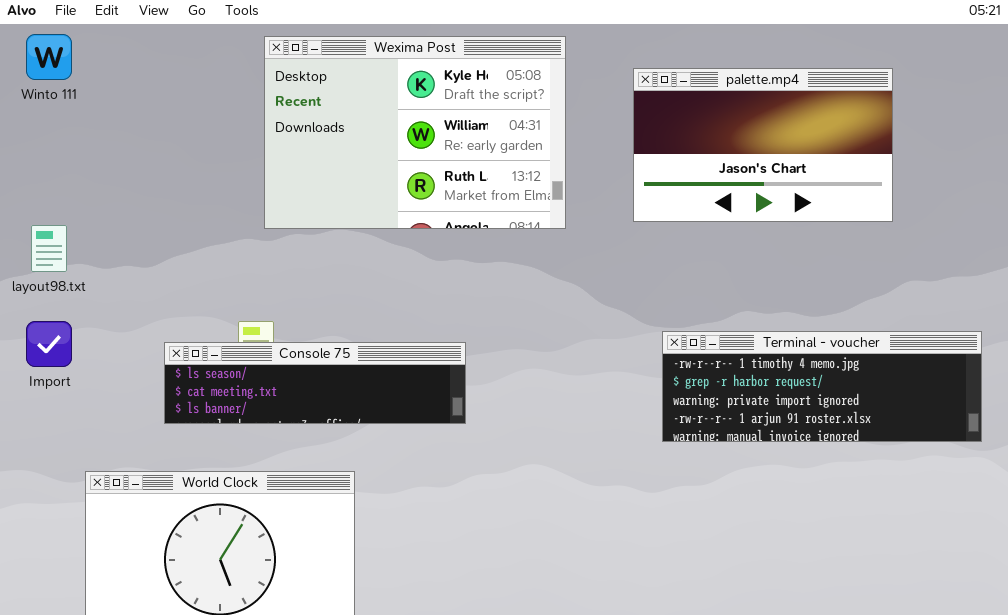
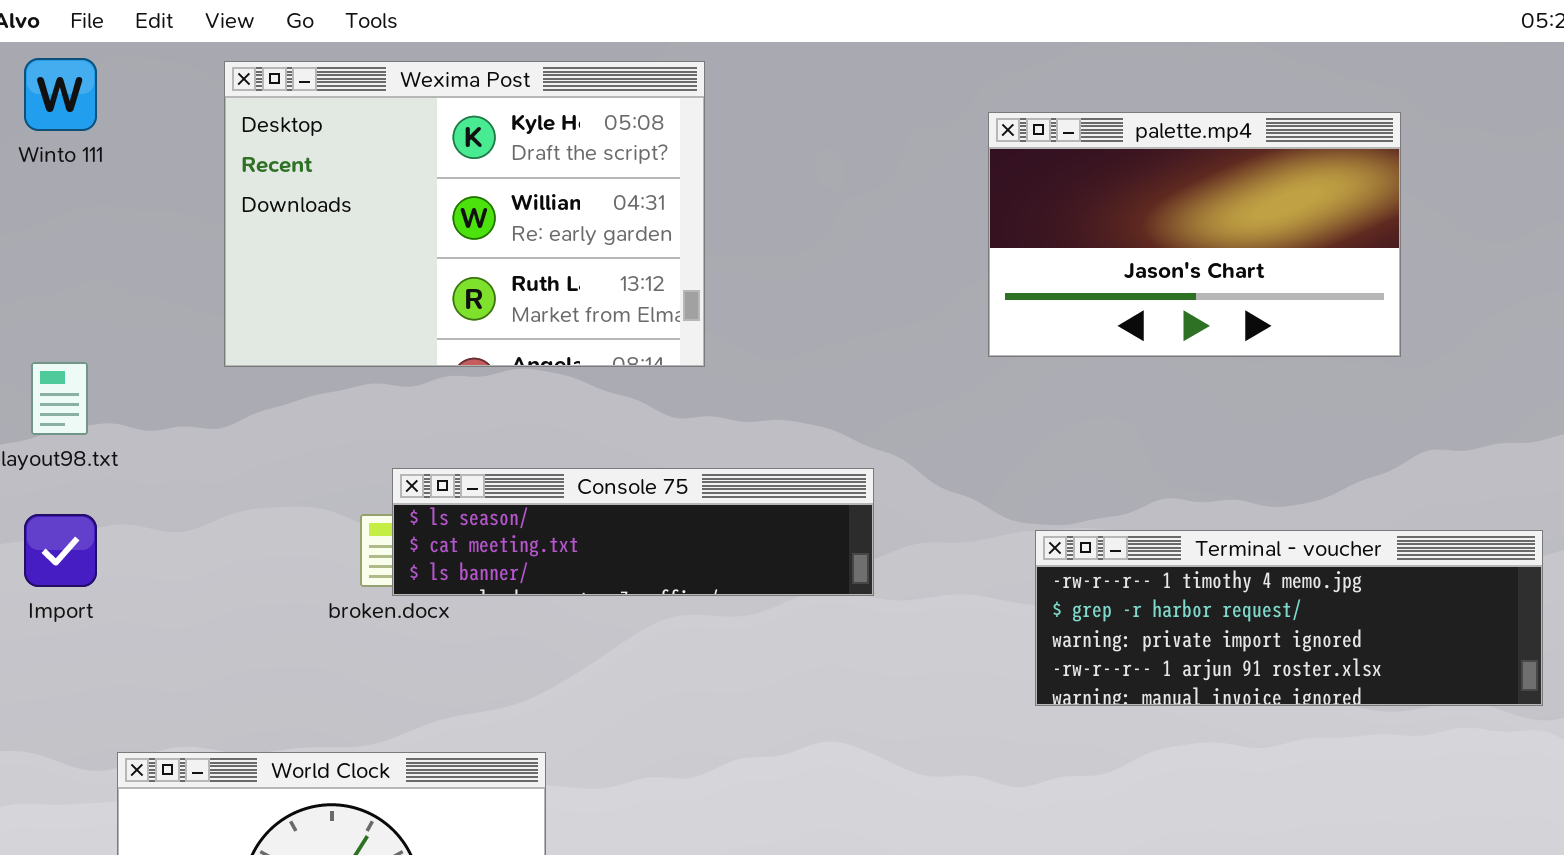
Wexima Post: [264,36,566,229] -> [224,61,705,367], moved
Console 75: [164,342,466,424] -> [392,468,874,596], moved

